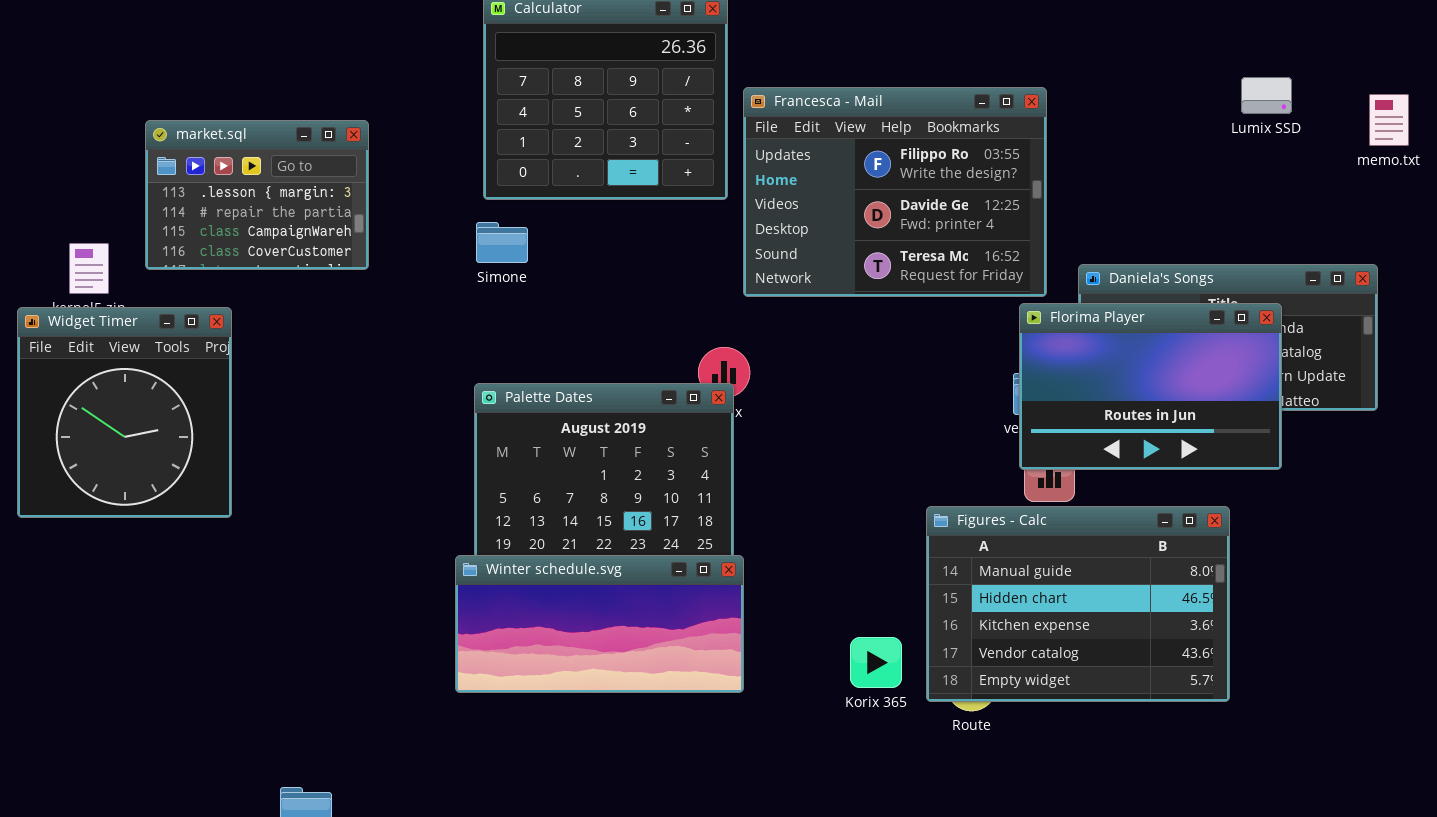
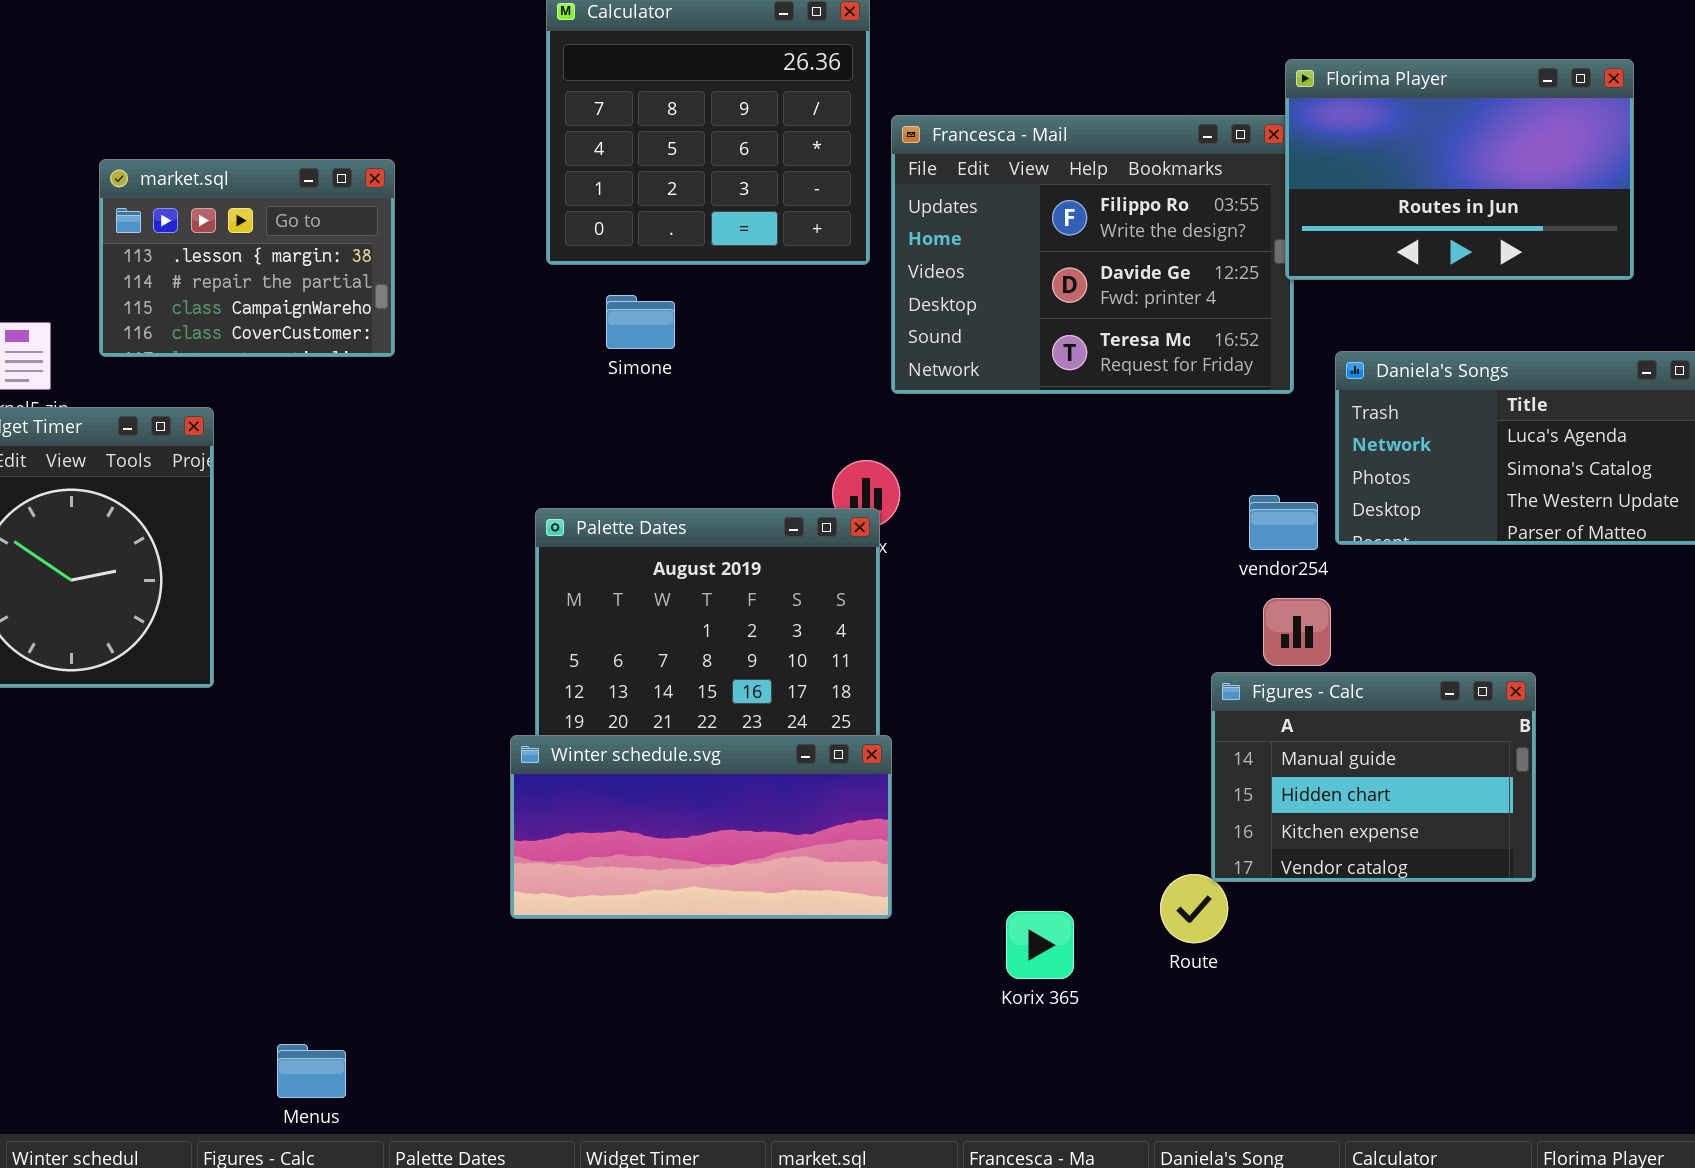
Simone: [476,222,528,263] -> [606,295,675,349], moved
Florima Player: [1019,303,1282,470] -> [1285,59,1634,280], moved
Figures - Calc: [926,506,1230,702] -> [1211,672,1536,882], resized
Korix 365: [850,637,902,688] -> [1006,911,1074,979], moved

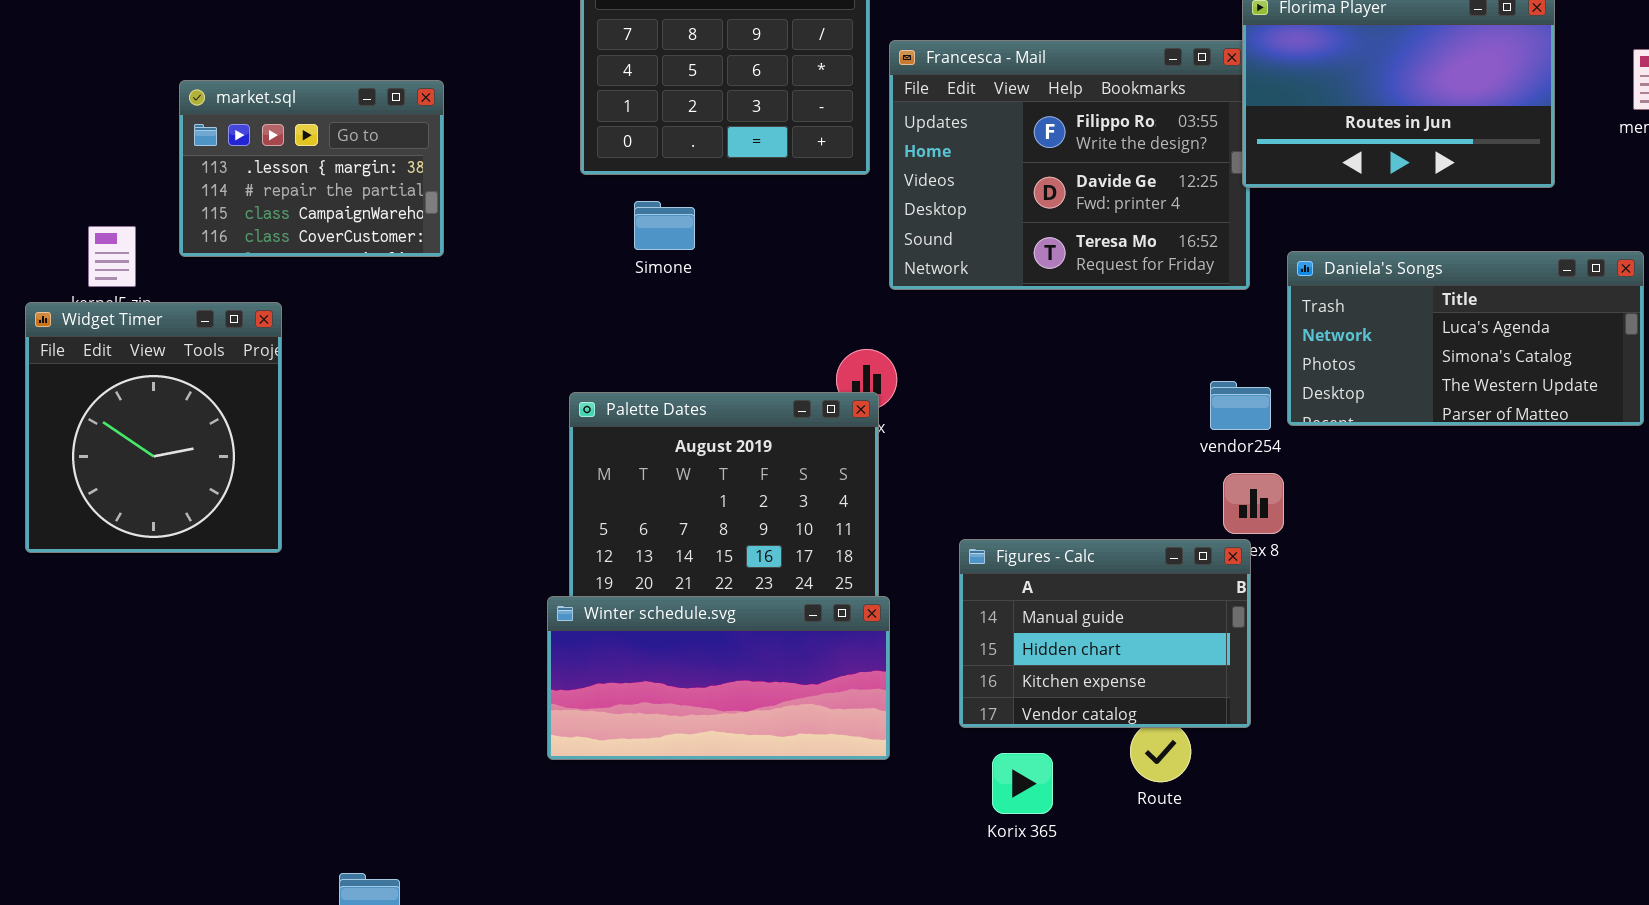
Figures - Calc: [1211,672,1536,882] -> [959,539,1251,728], moved

